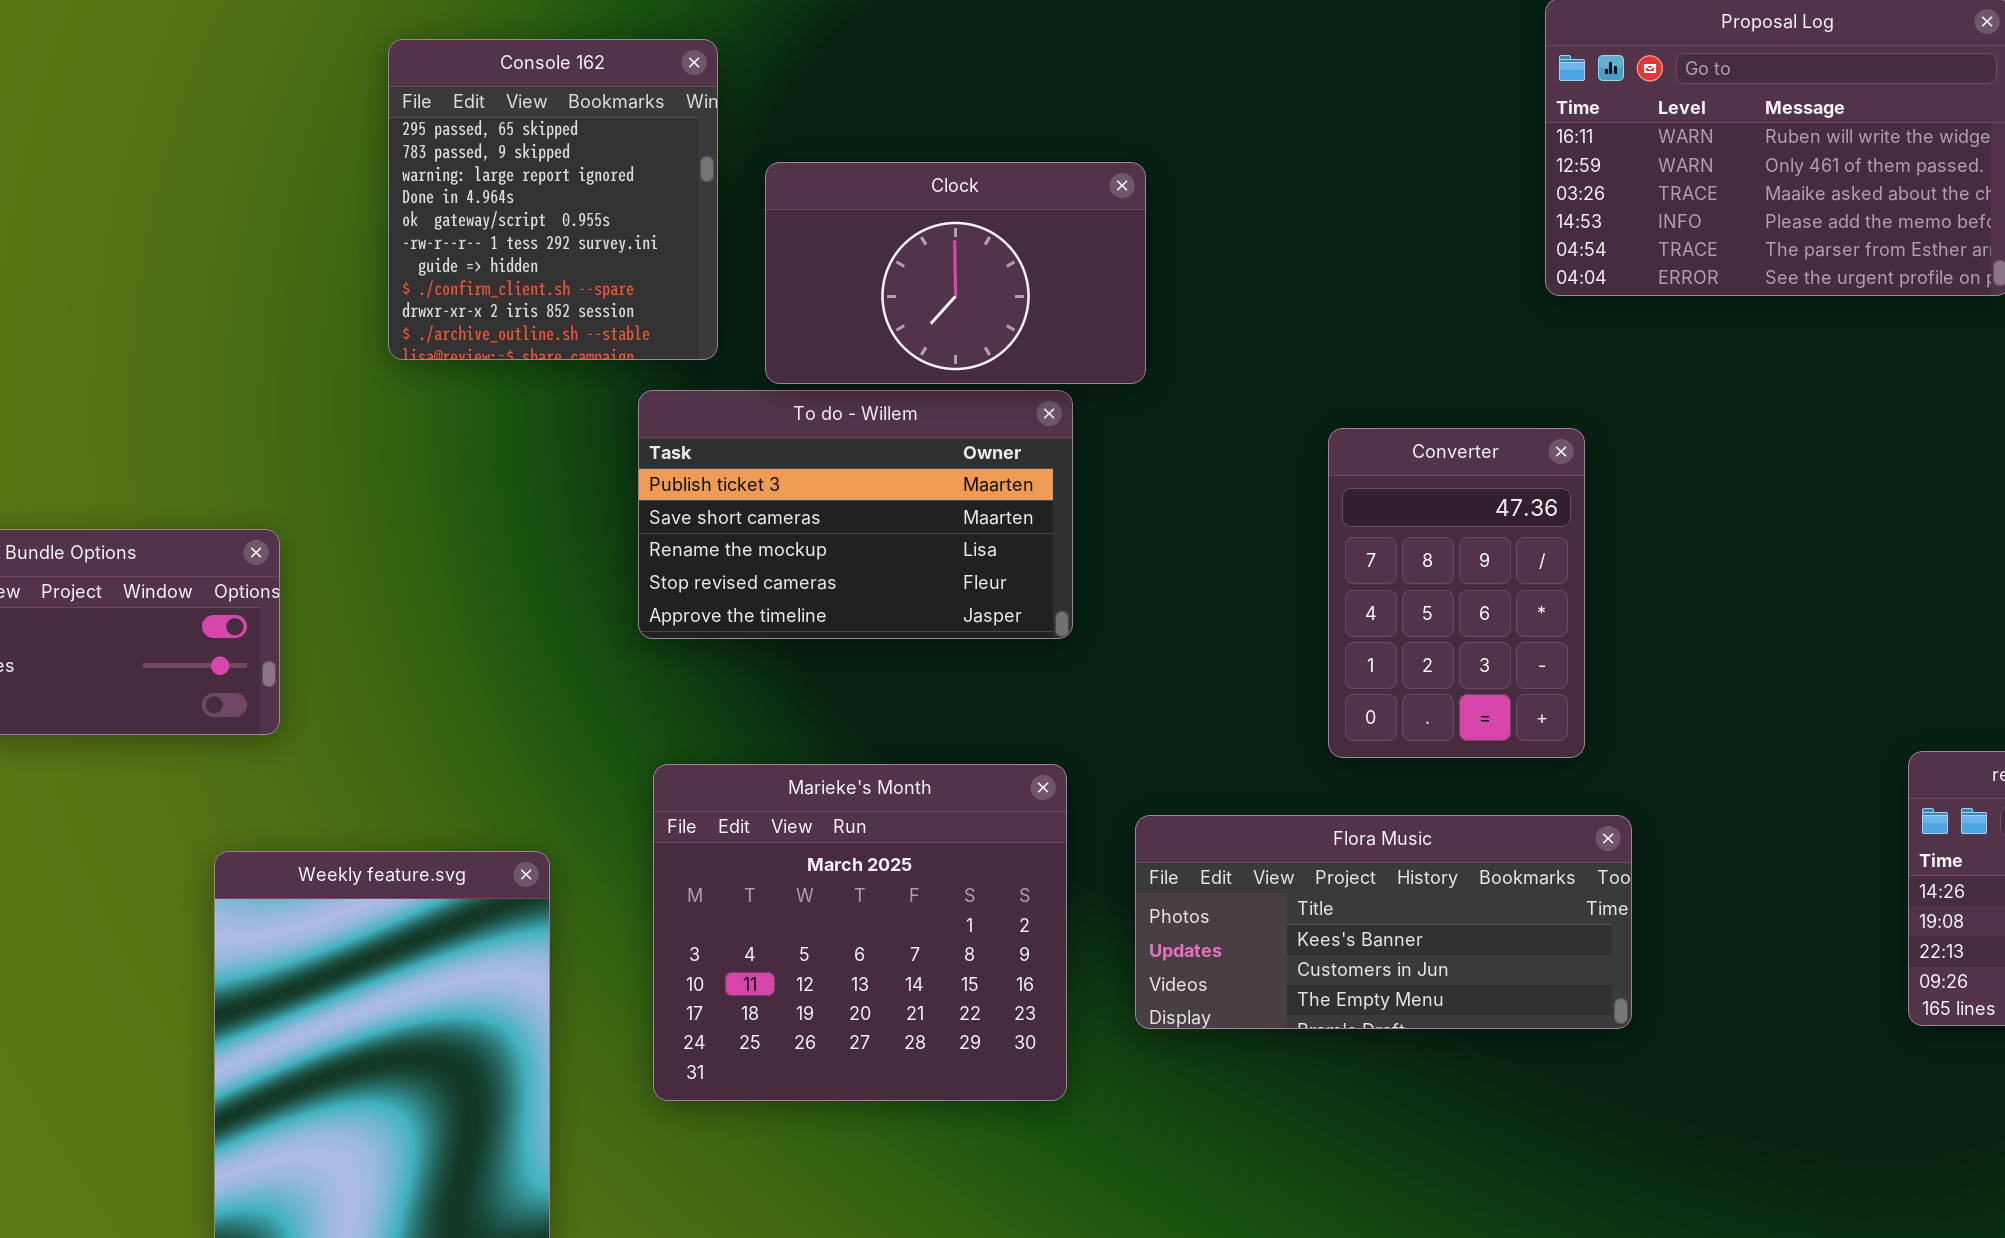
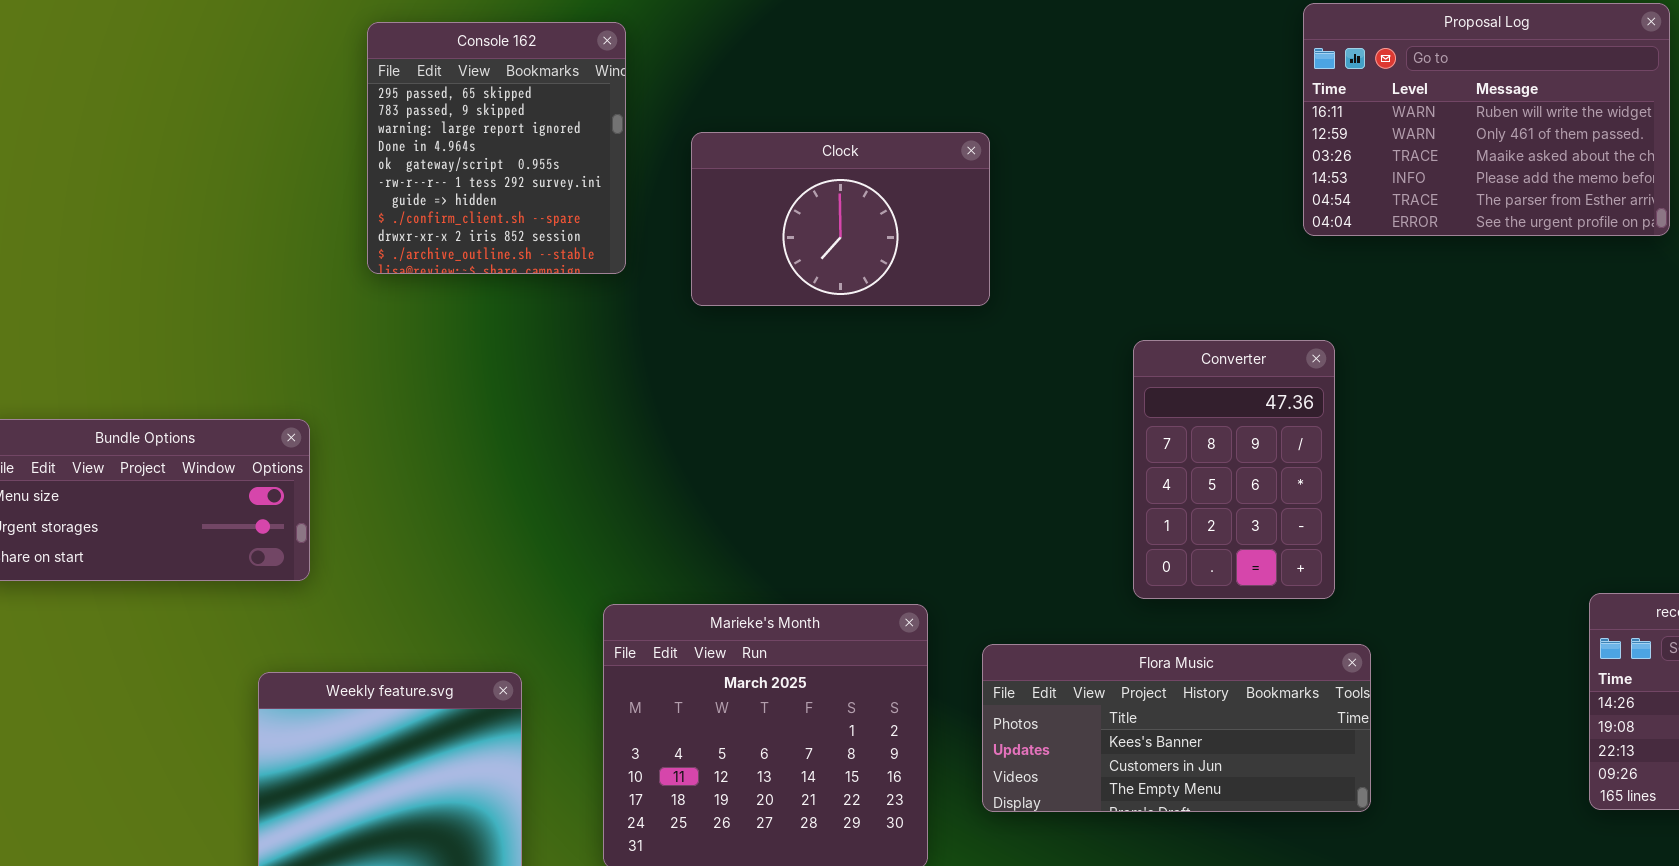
Console 162: [388,39,718,360] -> [367,22,626,274], moved
To do - Willem: [638,390,1073,639] -> none, closed

